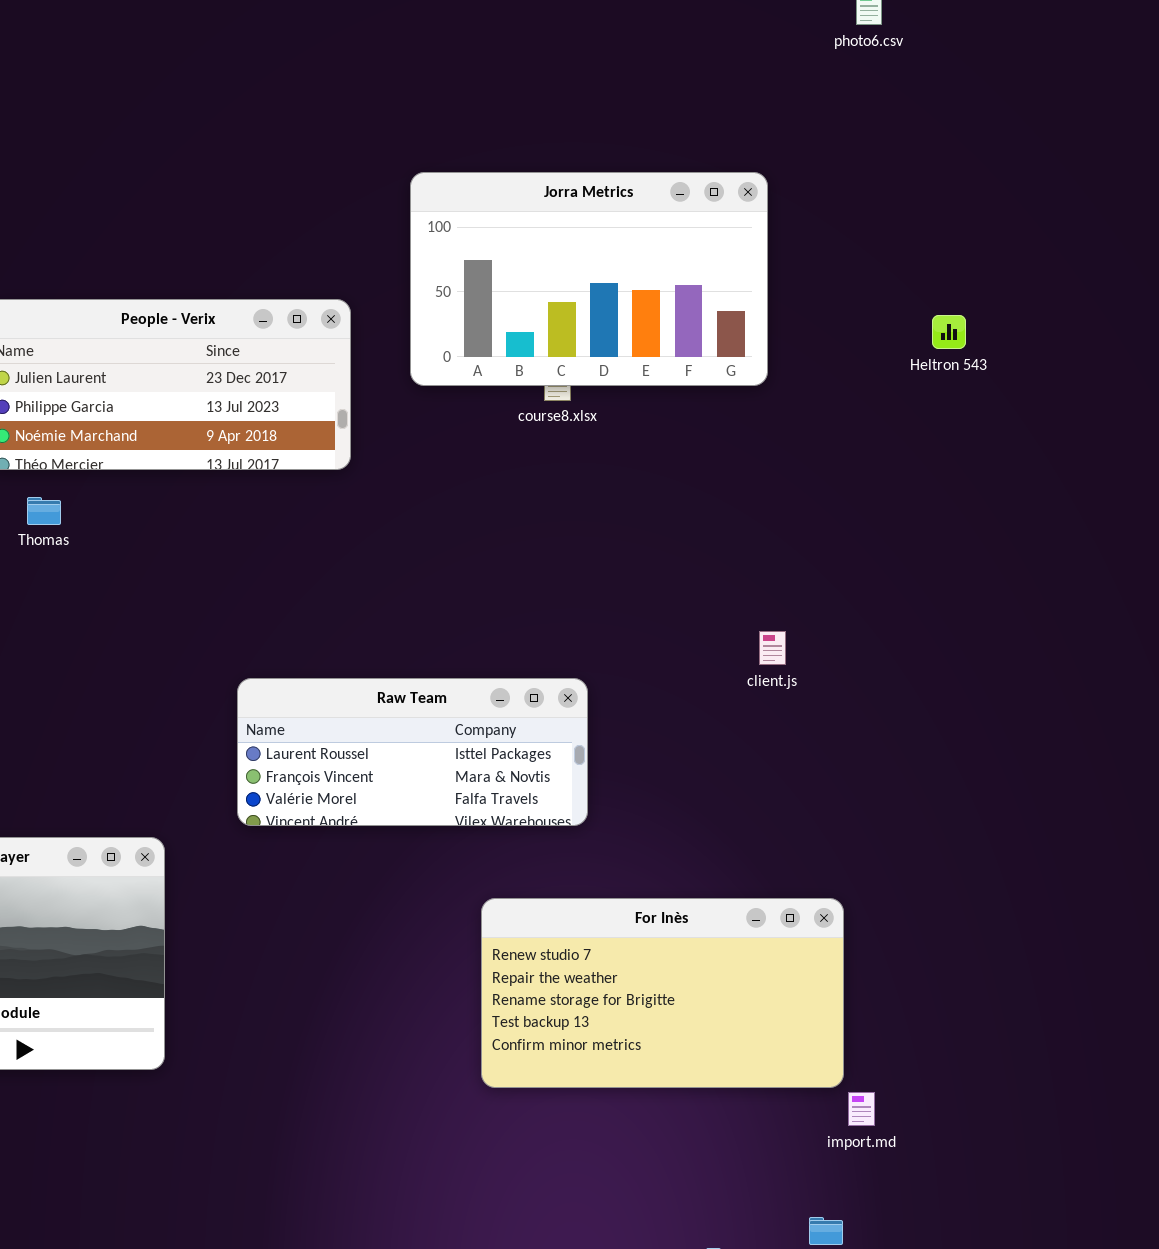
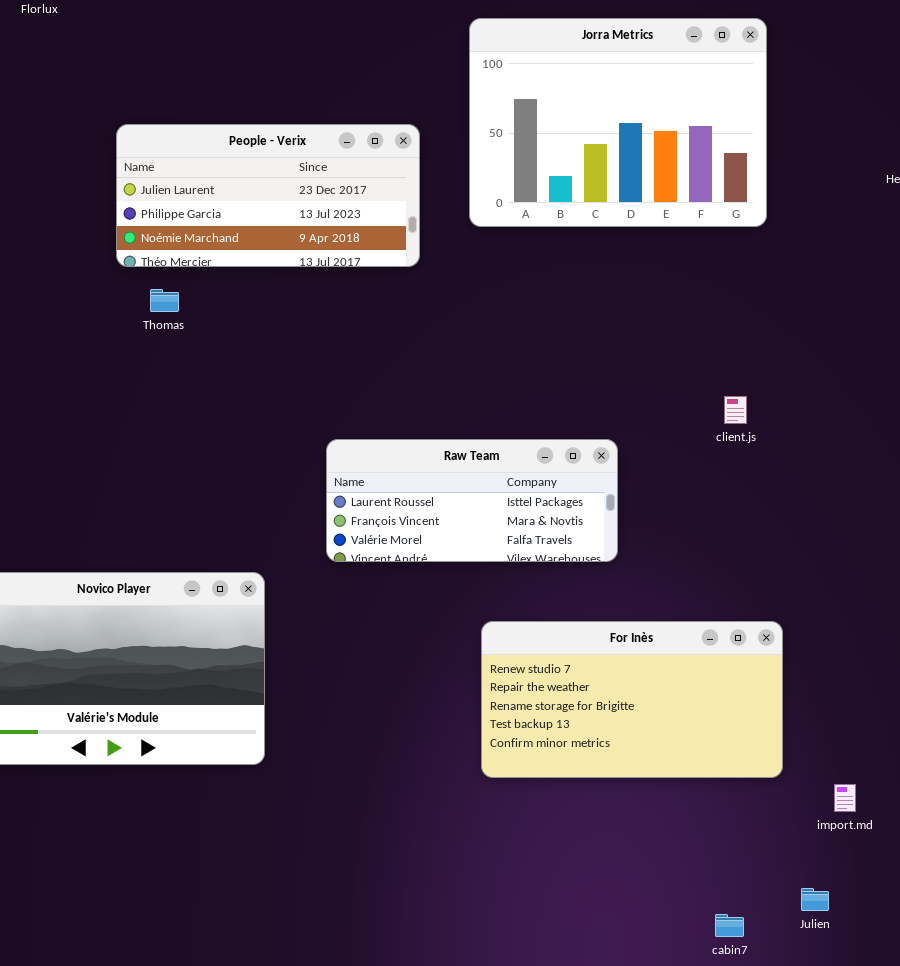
Jorra Metrics: [410,172,768,386] -> [469,18,767,227], resized
client.js: [759,631,786,665] -> [724,396,747,424], moved
For Inès: [481,898,844,1088] -> [481,621,783,778], moved

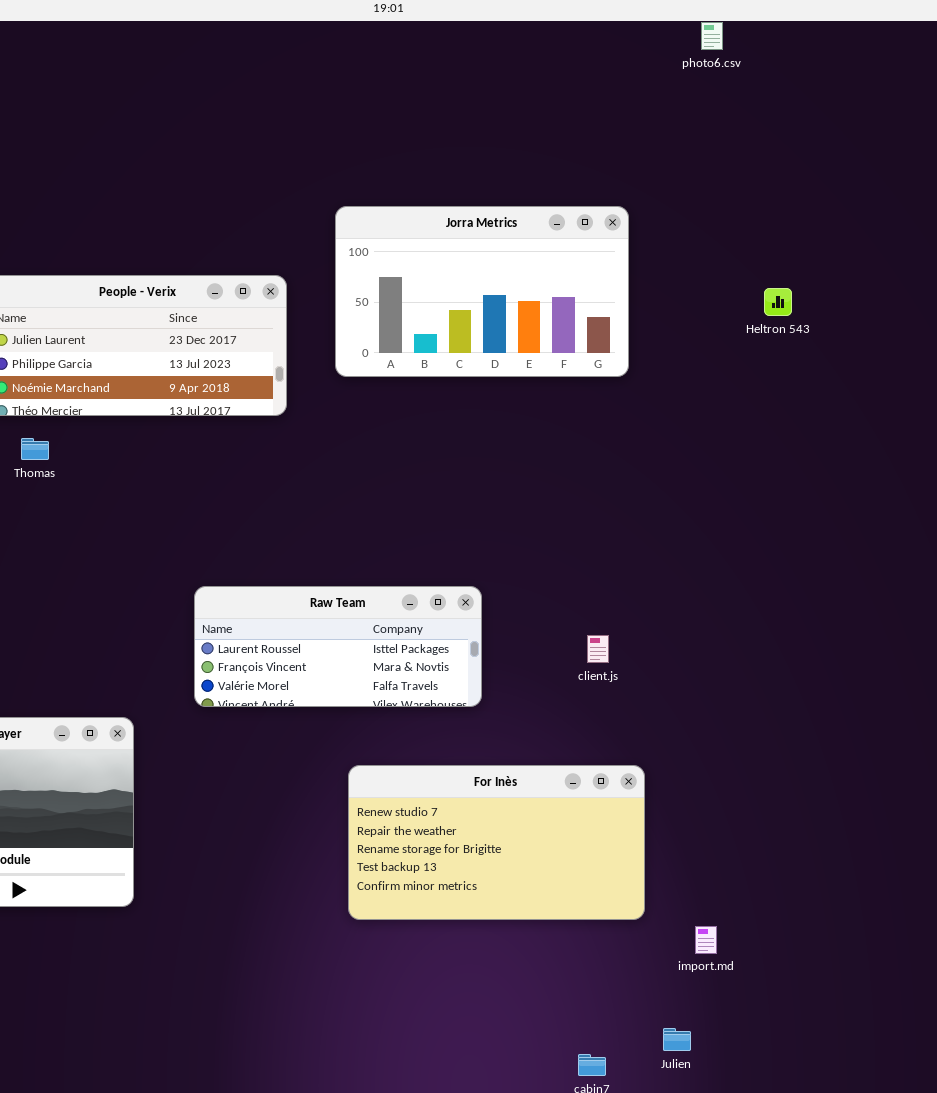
Jorra Metrics: [469,18,767,227] -> [335,206,629,377], resized
client.js: [724,396,747,424] -> [587,635,609,663], moved

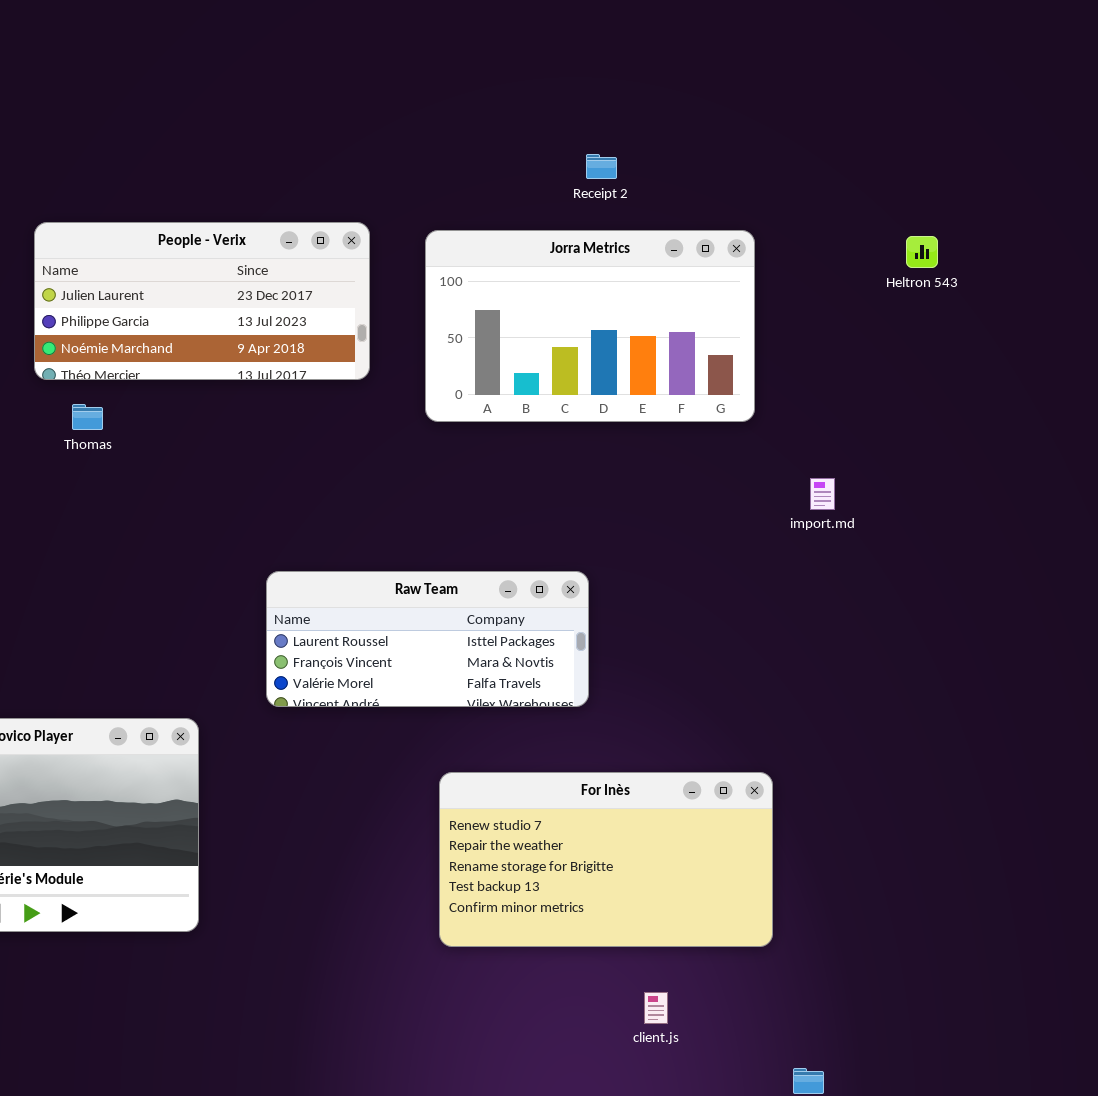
Jorra Metrics: [335,206,629,377] -> [425,230,755,422], moved
client.js: [587,635,609,663] -> [644,992,668,1024], moved
import.md: [695,926,717,954] -> [810,478,835,510], moved

